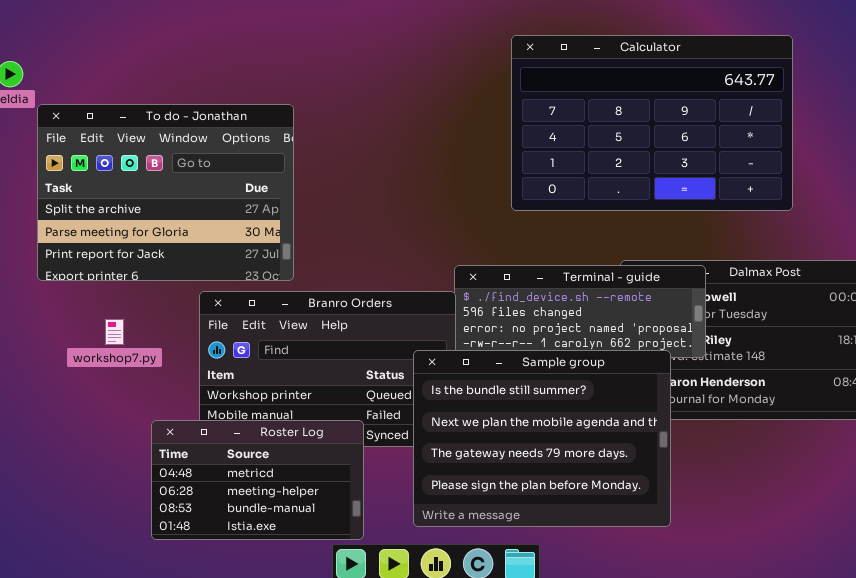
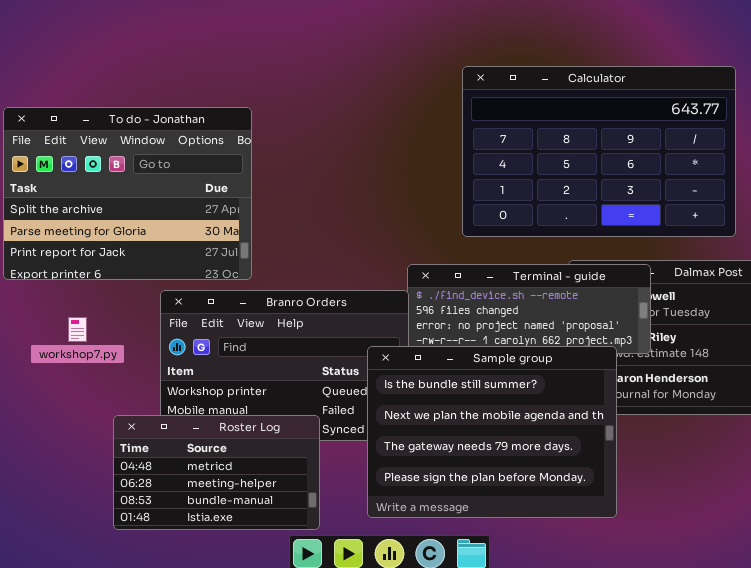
Calculator: [511,35,793,211] -> [462,66,736,237], moved

